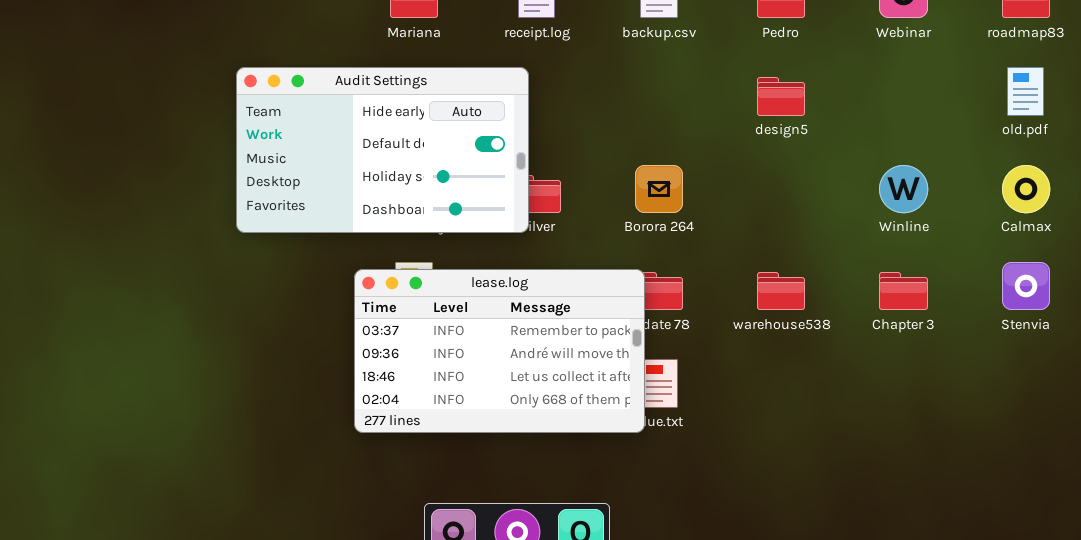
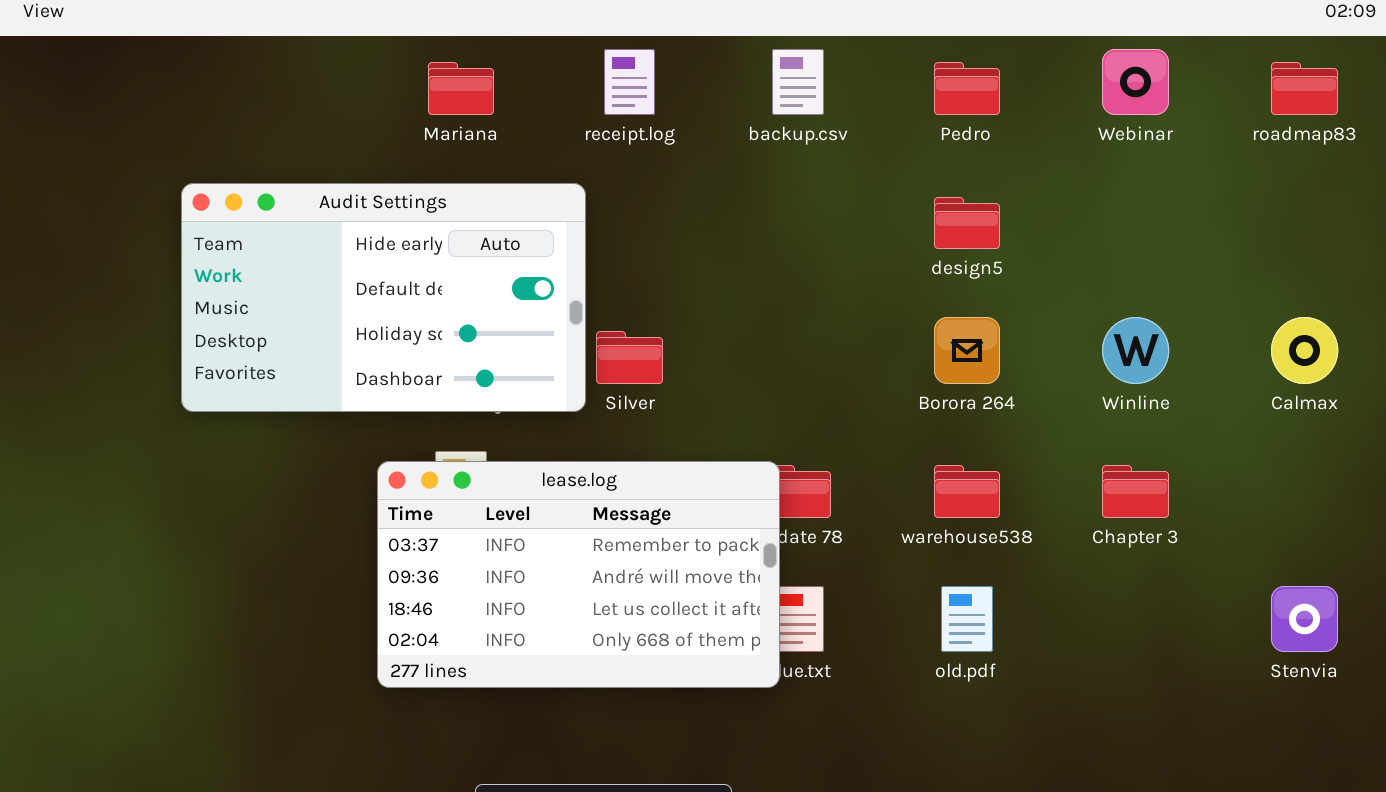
Audit Settings: [236,67,529,233] -> [181,183,586,412], moved
old.pdf: [1007,67,1044,116] -> [941,586,993,652], moved
Borora 264: [635,165,683,213] -> [934,317,1000,384], moved
Stenvia: [1002,262,1050,310] -> [1271,586,1338,652], moved

